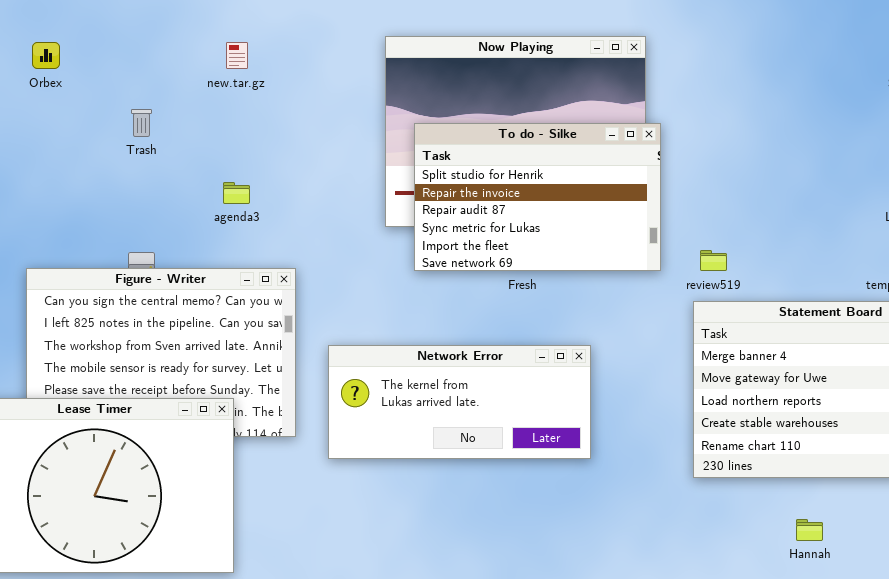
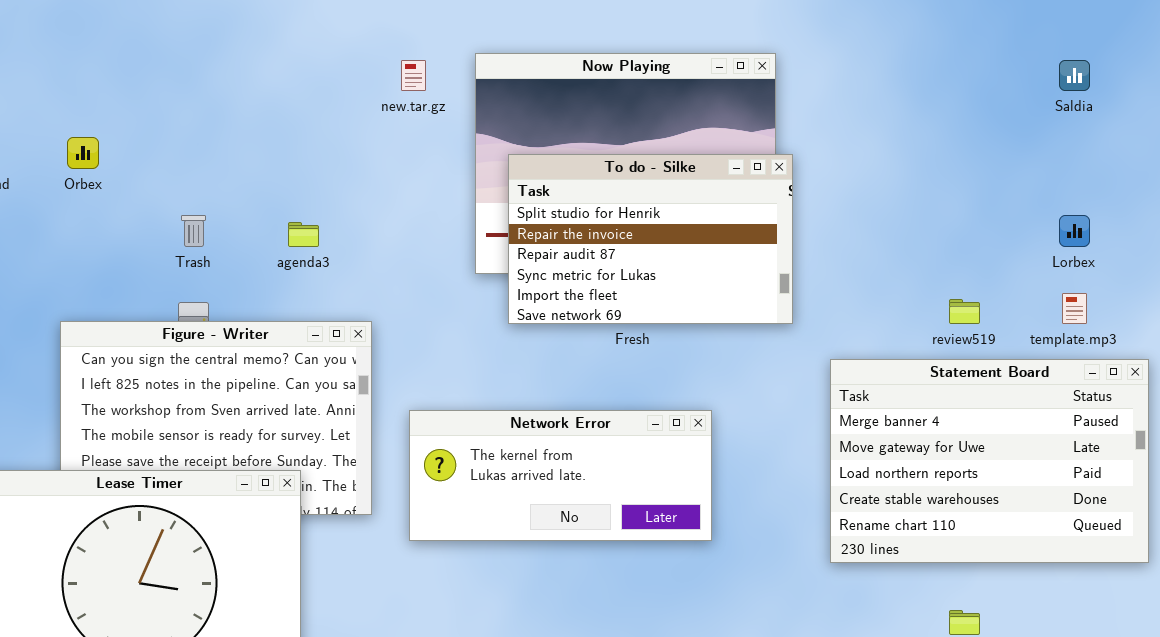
Orbex: [32,42,60,69] -> [67,137,99,169], moved
new.tar.gz: [226,42,248,69] -> [401,60,426,91], moved
Trash: [131,109,152,137] -> [181,215,206,247], moved
review519: [700,250,727,271] -> [949,299,980,324], moved

